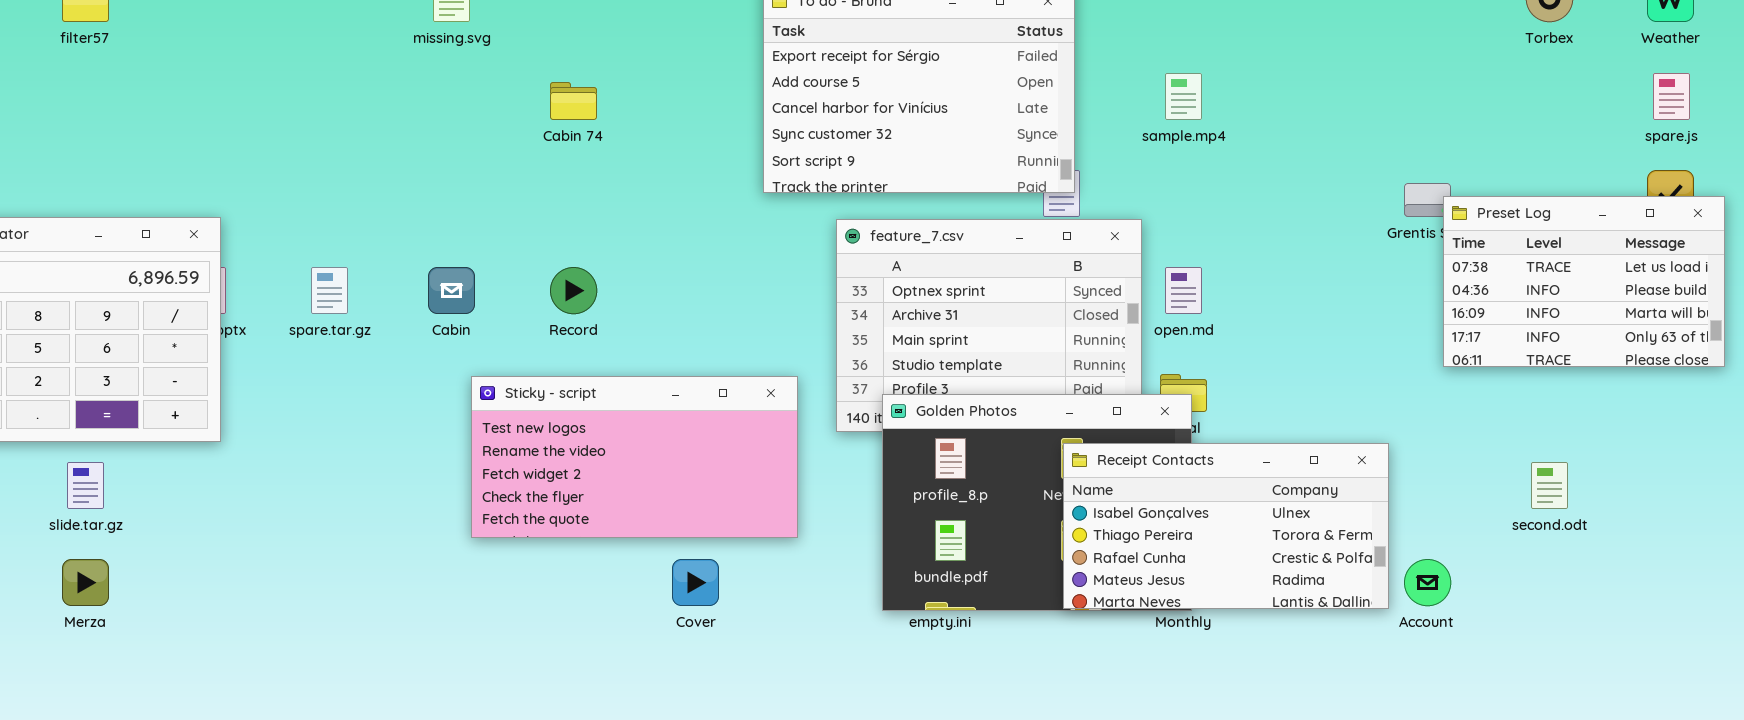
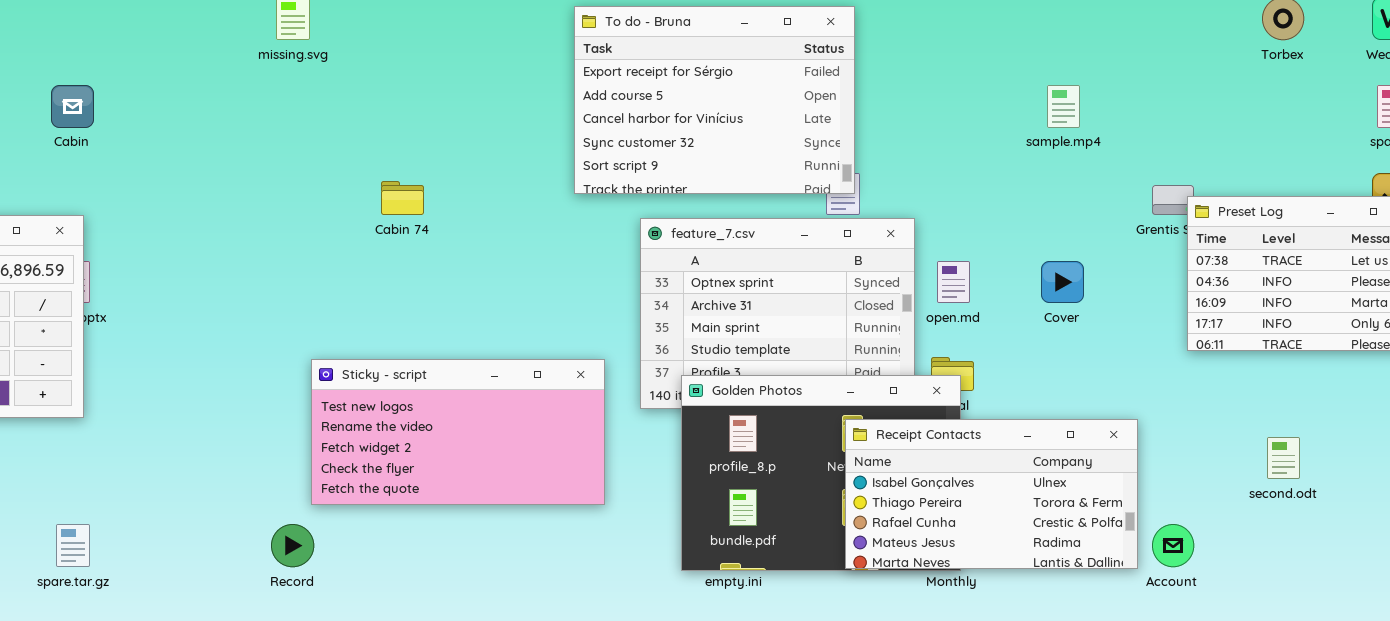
sample.mp4: [1165,73,1202,120] -> [1047,85,1080,128], moved
Cabin 74: [550,82,597,120] -> [381,181,424,215], moved
spare.tar.gz: [311,267,348,314] -> [56,524,90,567], moved
Cabin: [428,267,475,314] -> [51,85,94,128], moved
Record: [550,267,597,314] -> [271,524,314,567], moved
Cover: [672,559,719,606] -> [1041,261,1084,303], moved

